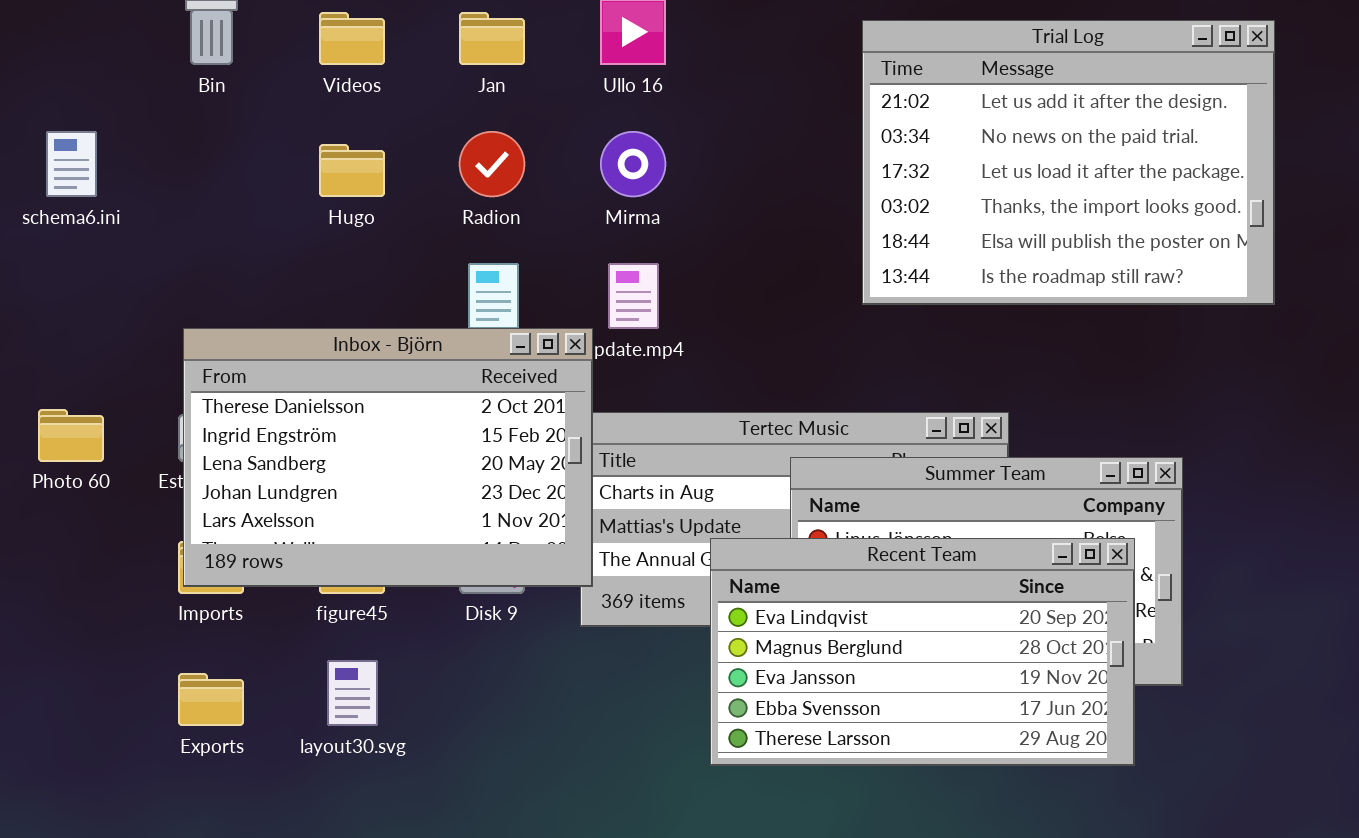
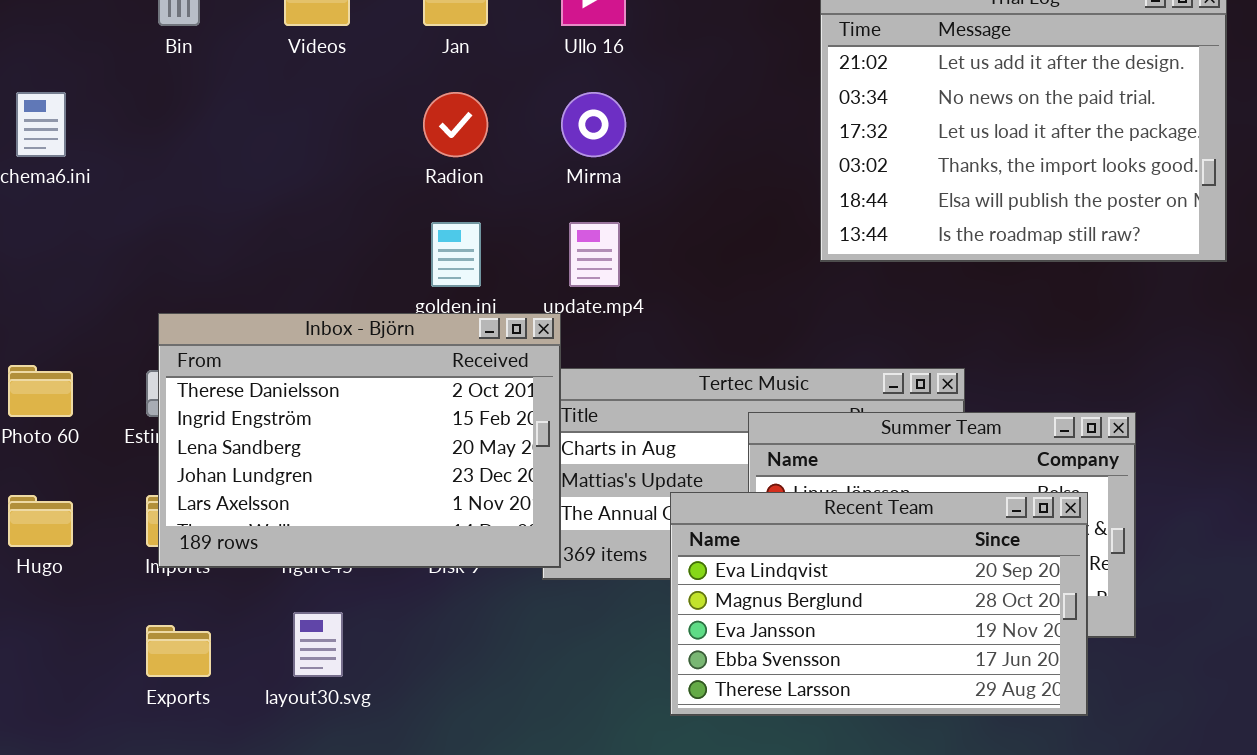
Hugo: [319,144,385,197] -> [8,495,73,547], moved
Inbox - Björn: [183,328,593,587] -> [158,313,561,568], moved

